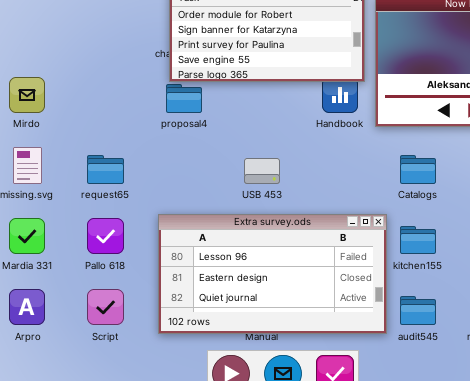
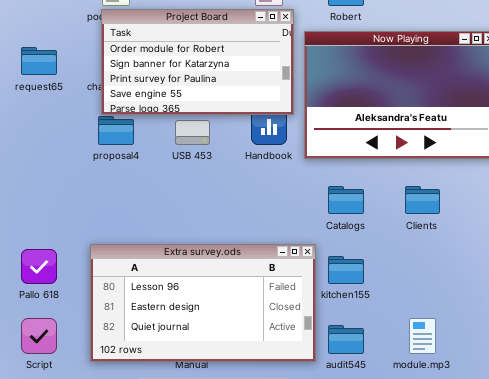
request65: [87,155,124,184] -> [21,47,57,75], moved
USB 453: [244,158,280,184] -> [175,120,210,145], moved

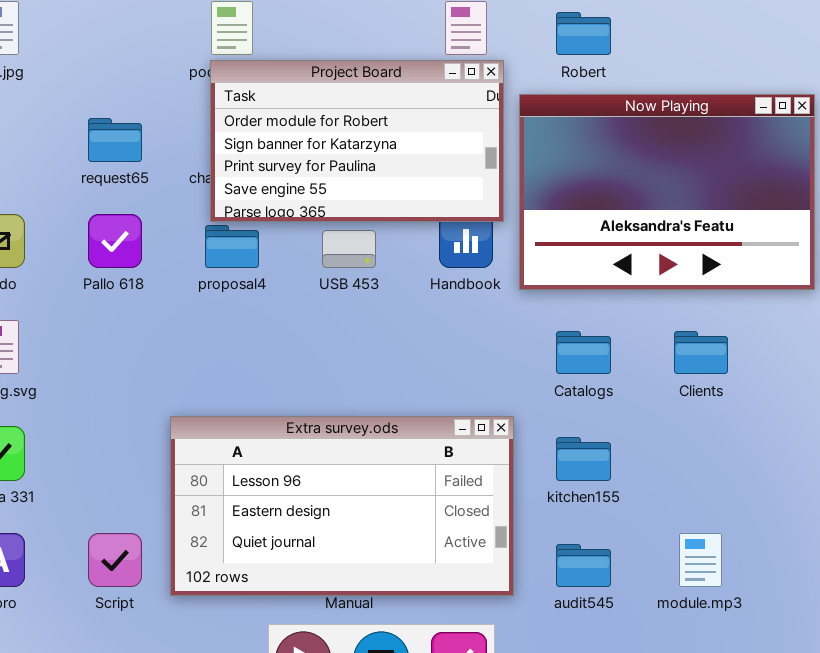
Extra survey.ods: [90,244,316,362] -> [170,416,514,596], moved
Pallo 618: [21,249,57,284] -> [88,214,142,268], moved

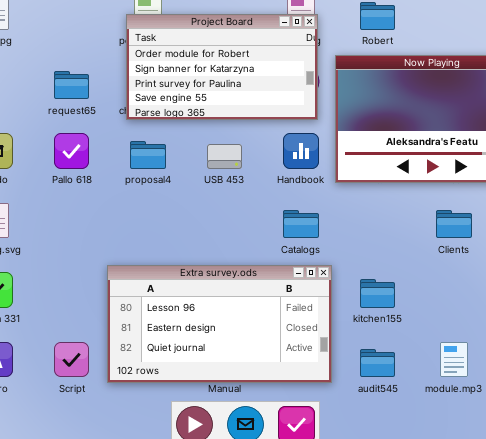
Project Board: [210,60,504,222] -> [126,14,318,120], moved
Catalogs: [556,331,611,374] -> [283,210,319,238], moved

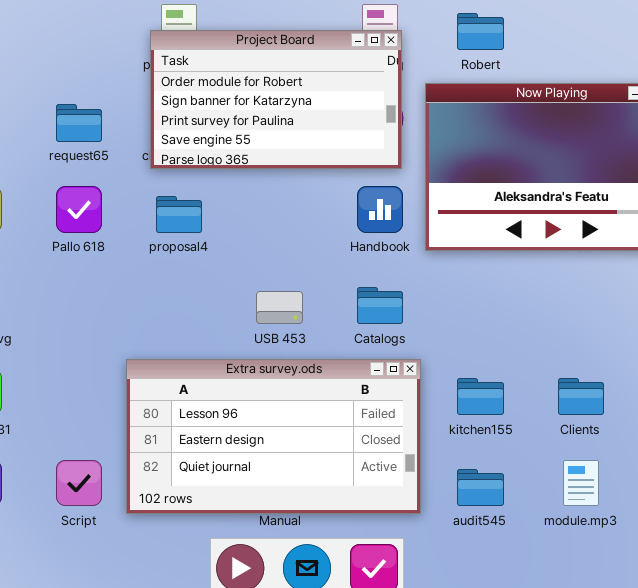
USB 453: [207,144,242,169] -> [256,291,303,324], moved
Clients: [436,210,472,238] -> [558,378,604,415], moved

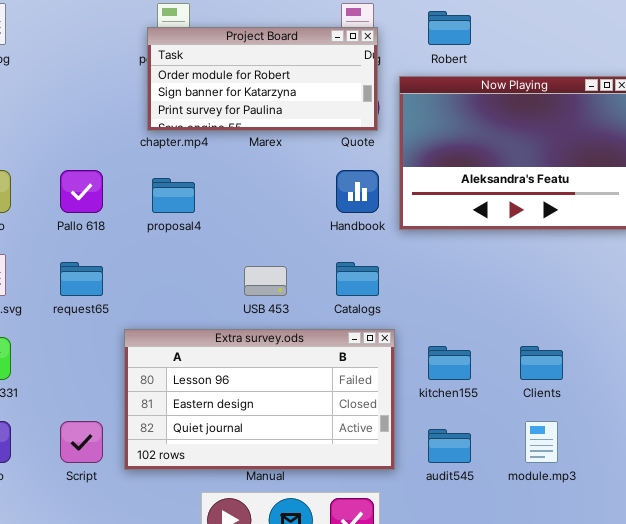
Project Board: [150,30,402,169] -> [147,27,378,131], resized
request65: [56,104,102,142] -> [60,262,103,296], moved

